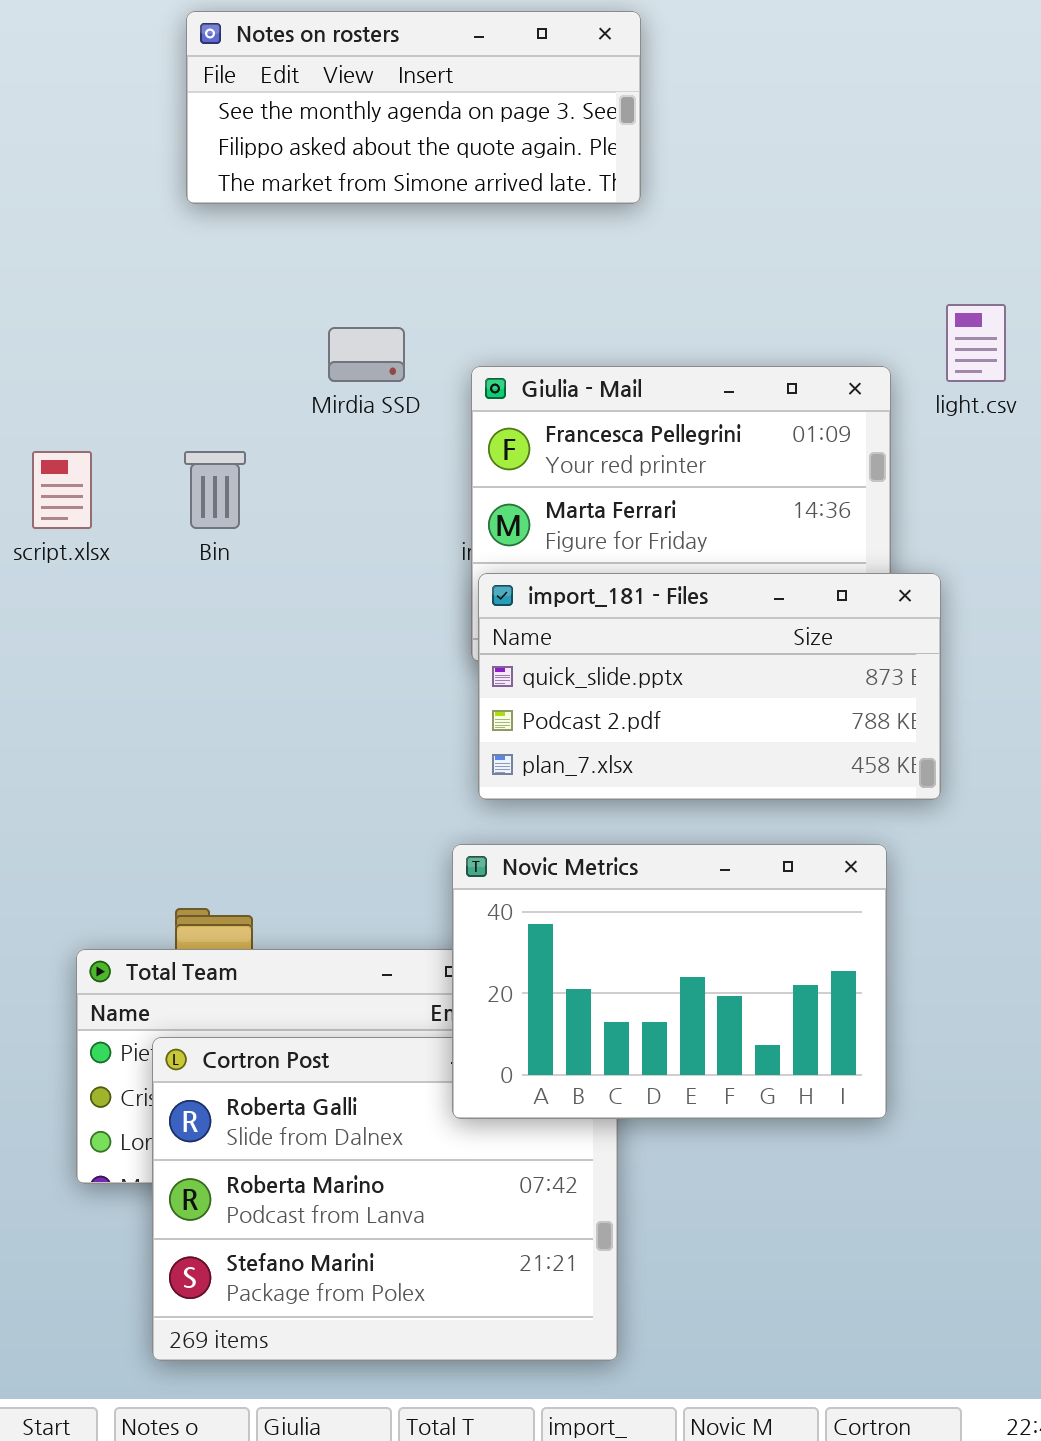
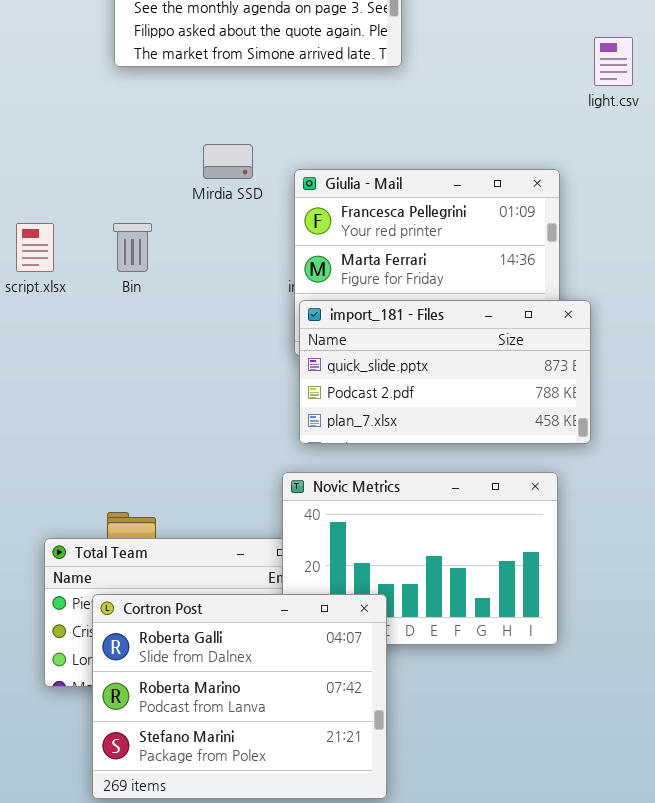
light.csv: [946,304,1006,382] -> [594,37,633,86], moved
Cortron Post: [152,1037,618,1361] -> [92,594,387,799], raised

